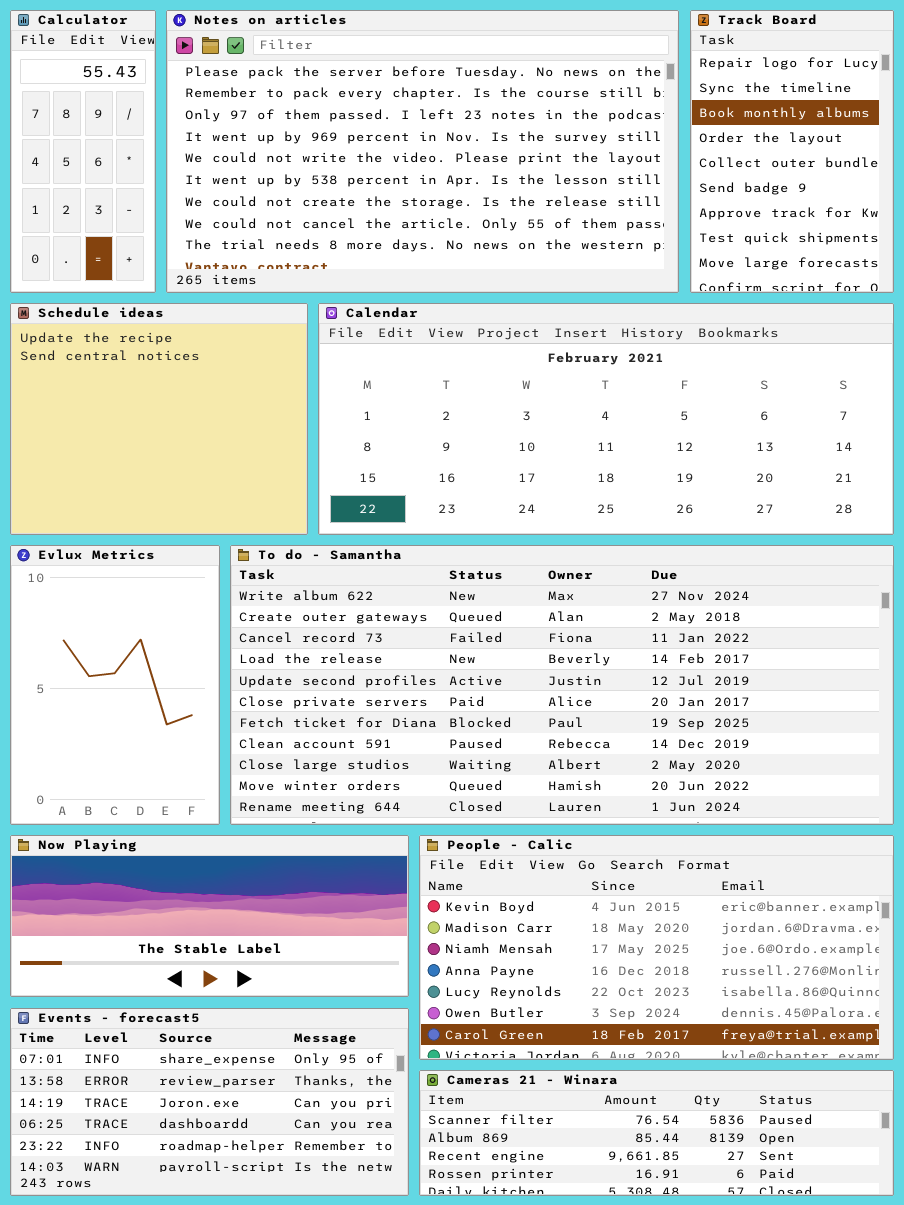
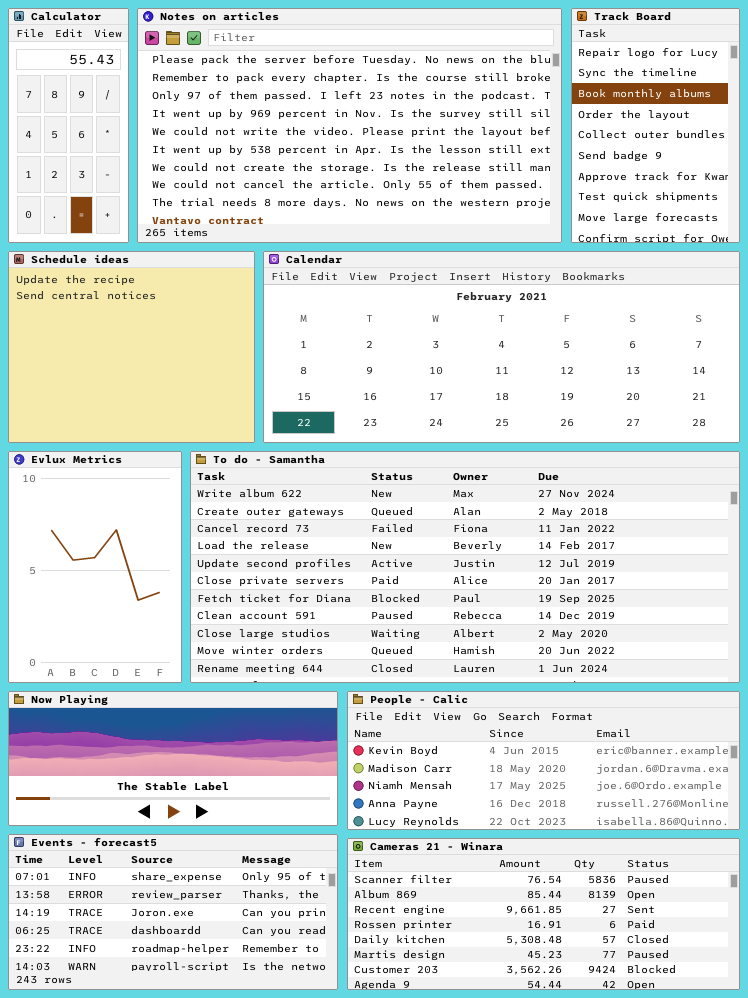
People - Calic: [419,835,894,1060] -> [347,691,740,830], resized
Cameras 21 - Winara: [419,1070,894,1196] -> [347,838,740,990], resized

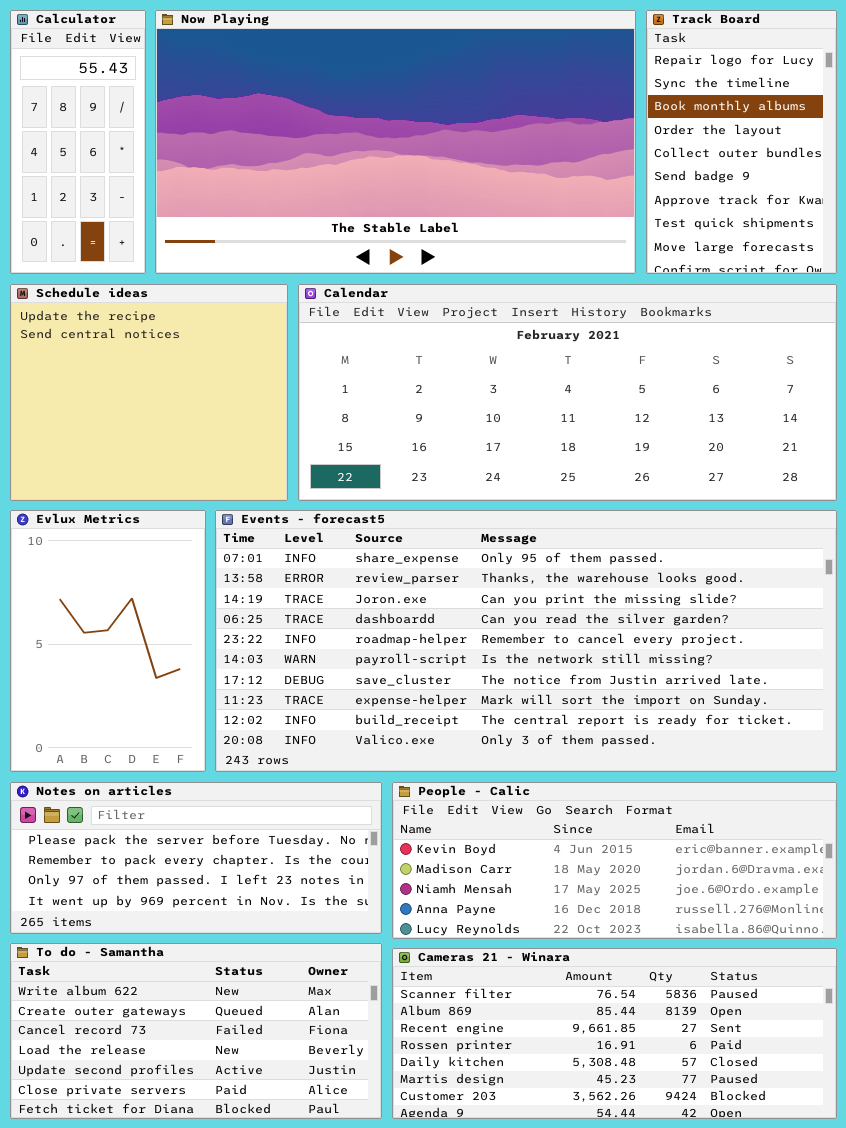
Notes on articles: [137,8,562,243] -> [10,782,382,934], moved, resized
To do - Samantha: [190,451,740,683] -> [10,943,382,1119], moved, resized
Now Playing: [8,691,338,826] -> [155,10,636,274], moved, resized
Events - forecast5: [8,834,338,990] -> [215,510,837,772], moved, resized

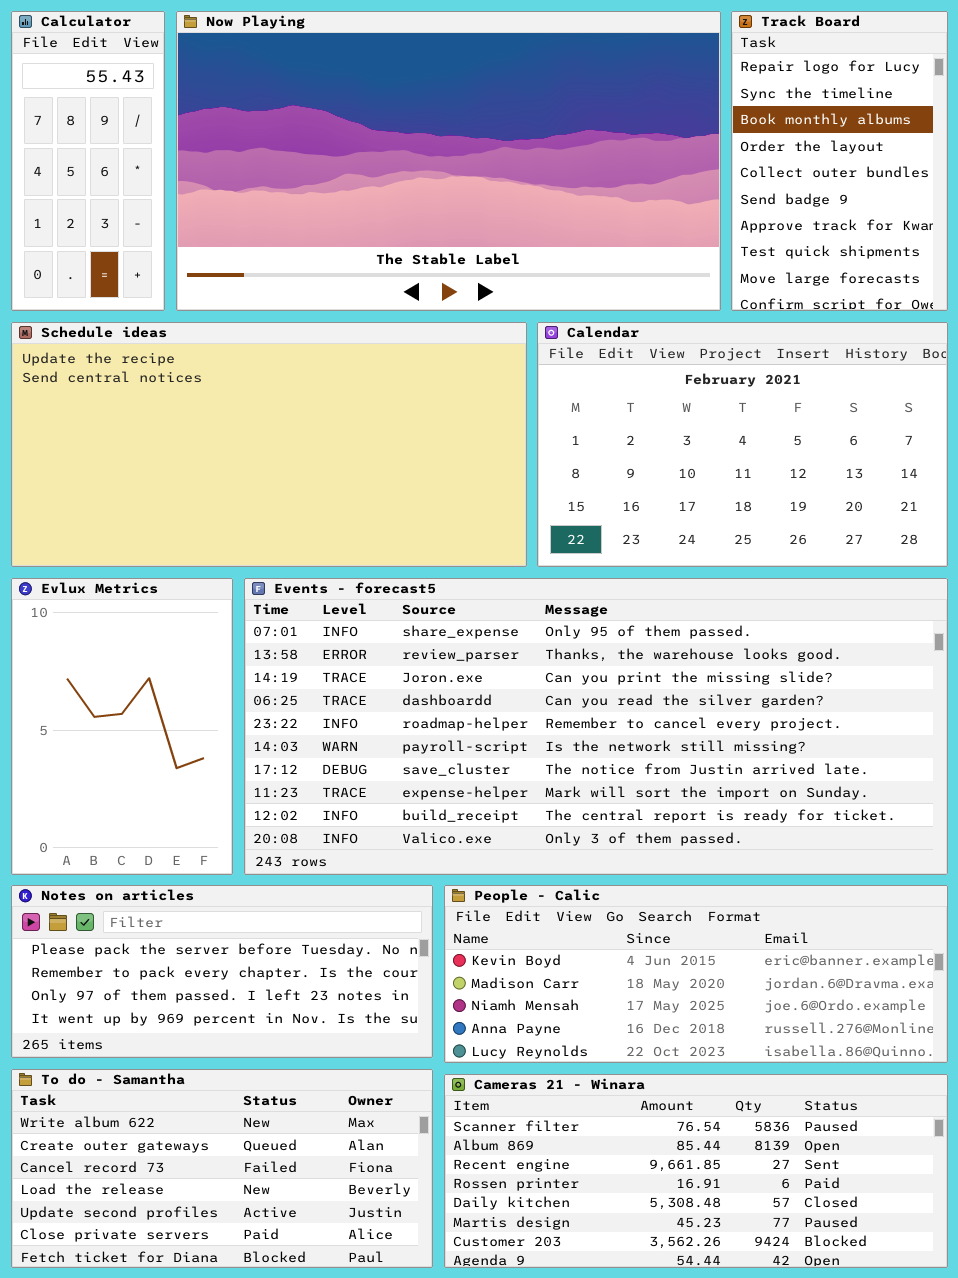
Schedule ideas: [10,284,288,501] -> [11,322,527,567], resized
Calendar: [298,284,837,501] -> [537,322,948,567], resized

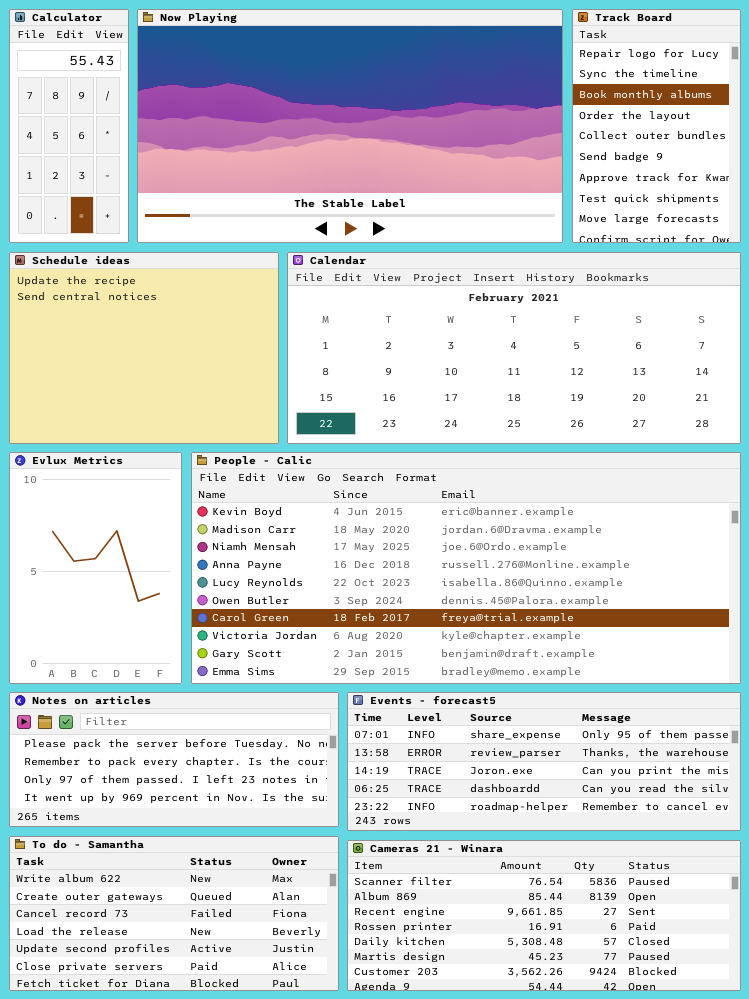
Schedule ideas: [11,322,527,567] -> [9,252,279,444], resized
Calendar: [537,322,948,567] -> [287,252,741,444], resized
Events - forecast5: [244,578,948,875] -> [347,692,741,831], moved, resized
People - Calic: [444,885,948,1063] -> [191,452,741,684], moved, resized

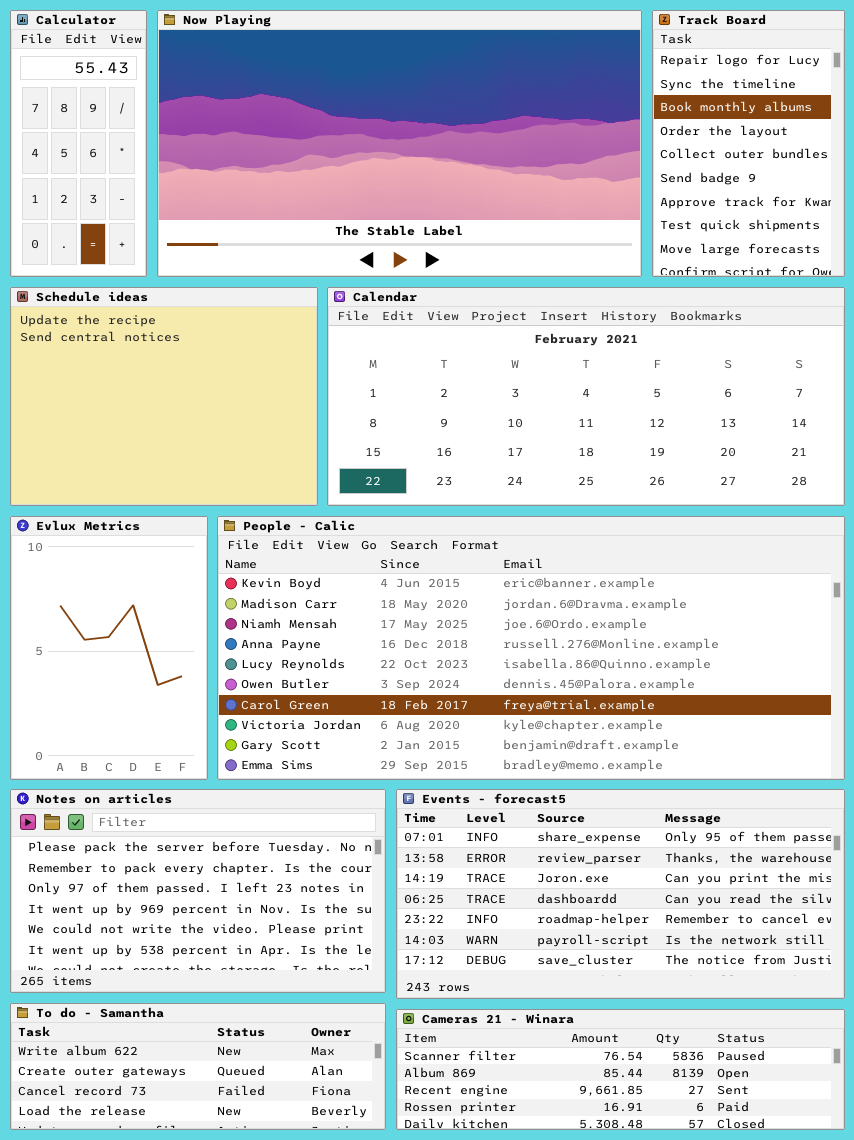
Notes on articles: [9,692,339,827] -> [10,789,386,993], resized
Events - forecast5: [347,692,741,831] -> [396,789,845,999], resized
To do - Samantha: [9,836,339,991] -> [10,1003,386,1130], resized
Cameras 21 - Winara: [347,840,741,991] -> [396,1009,845,1130], resized

